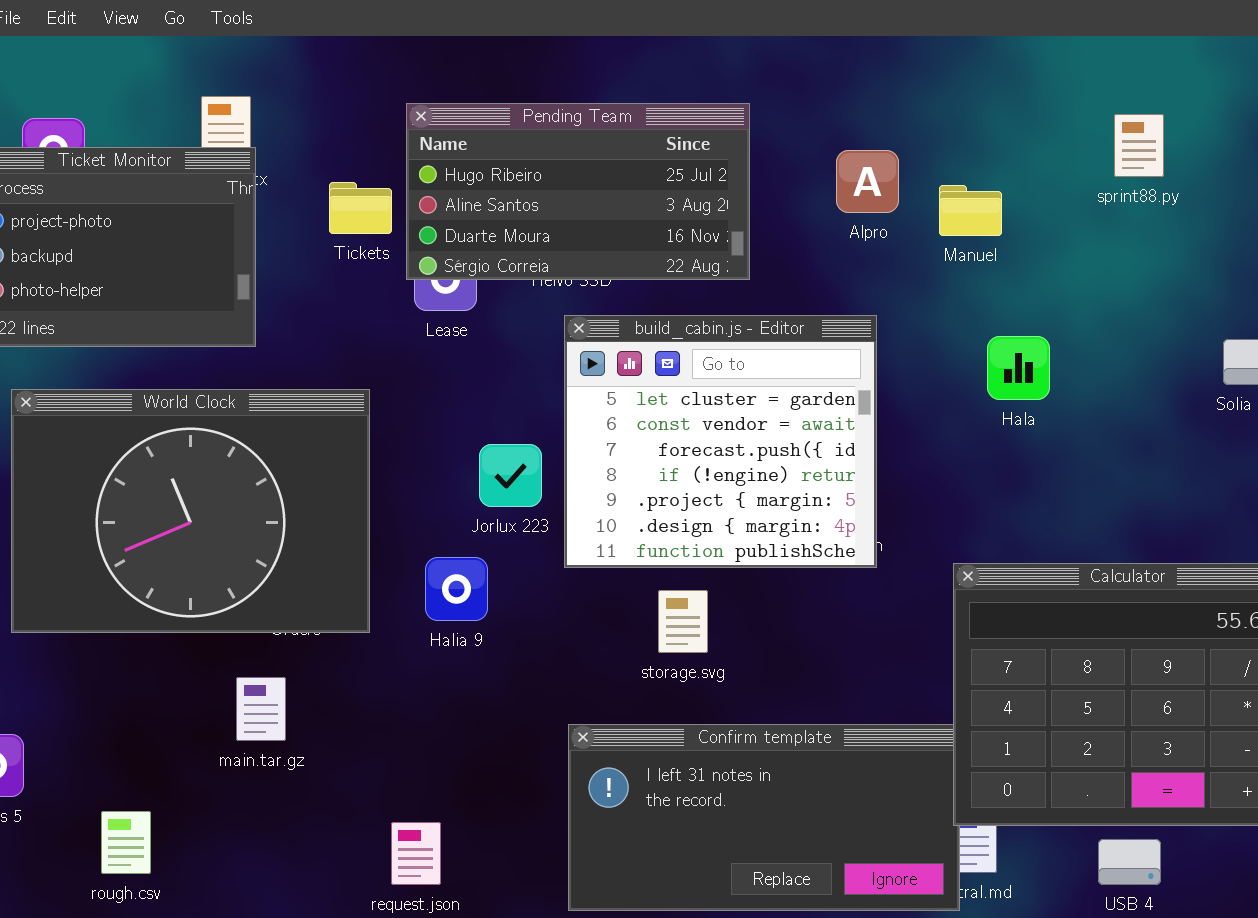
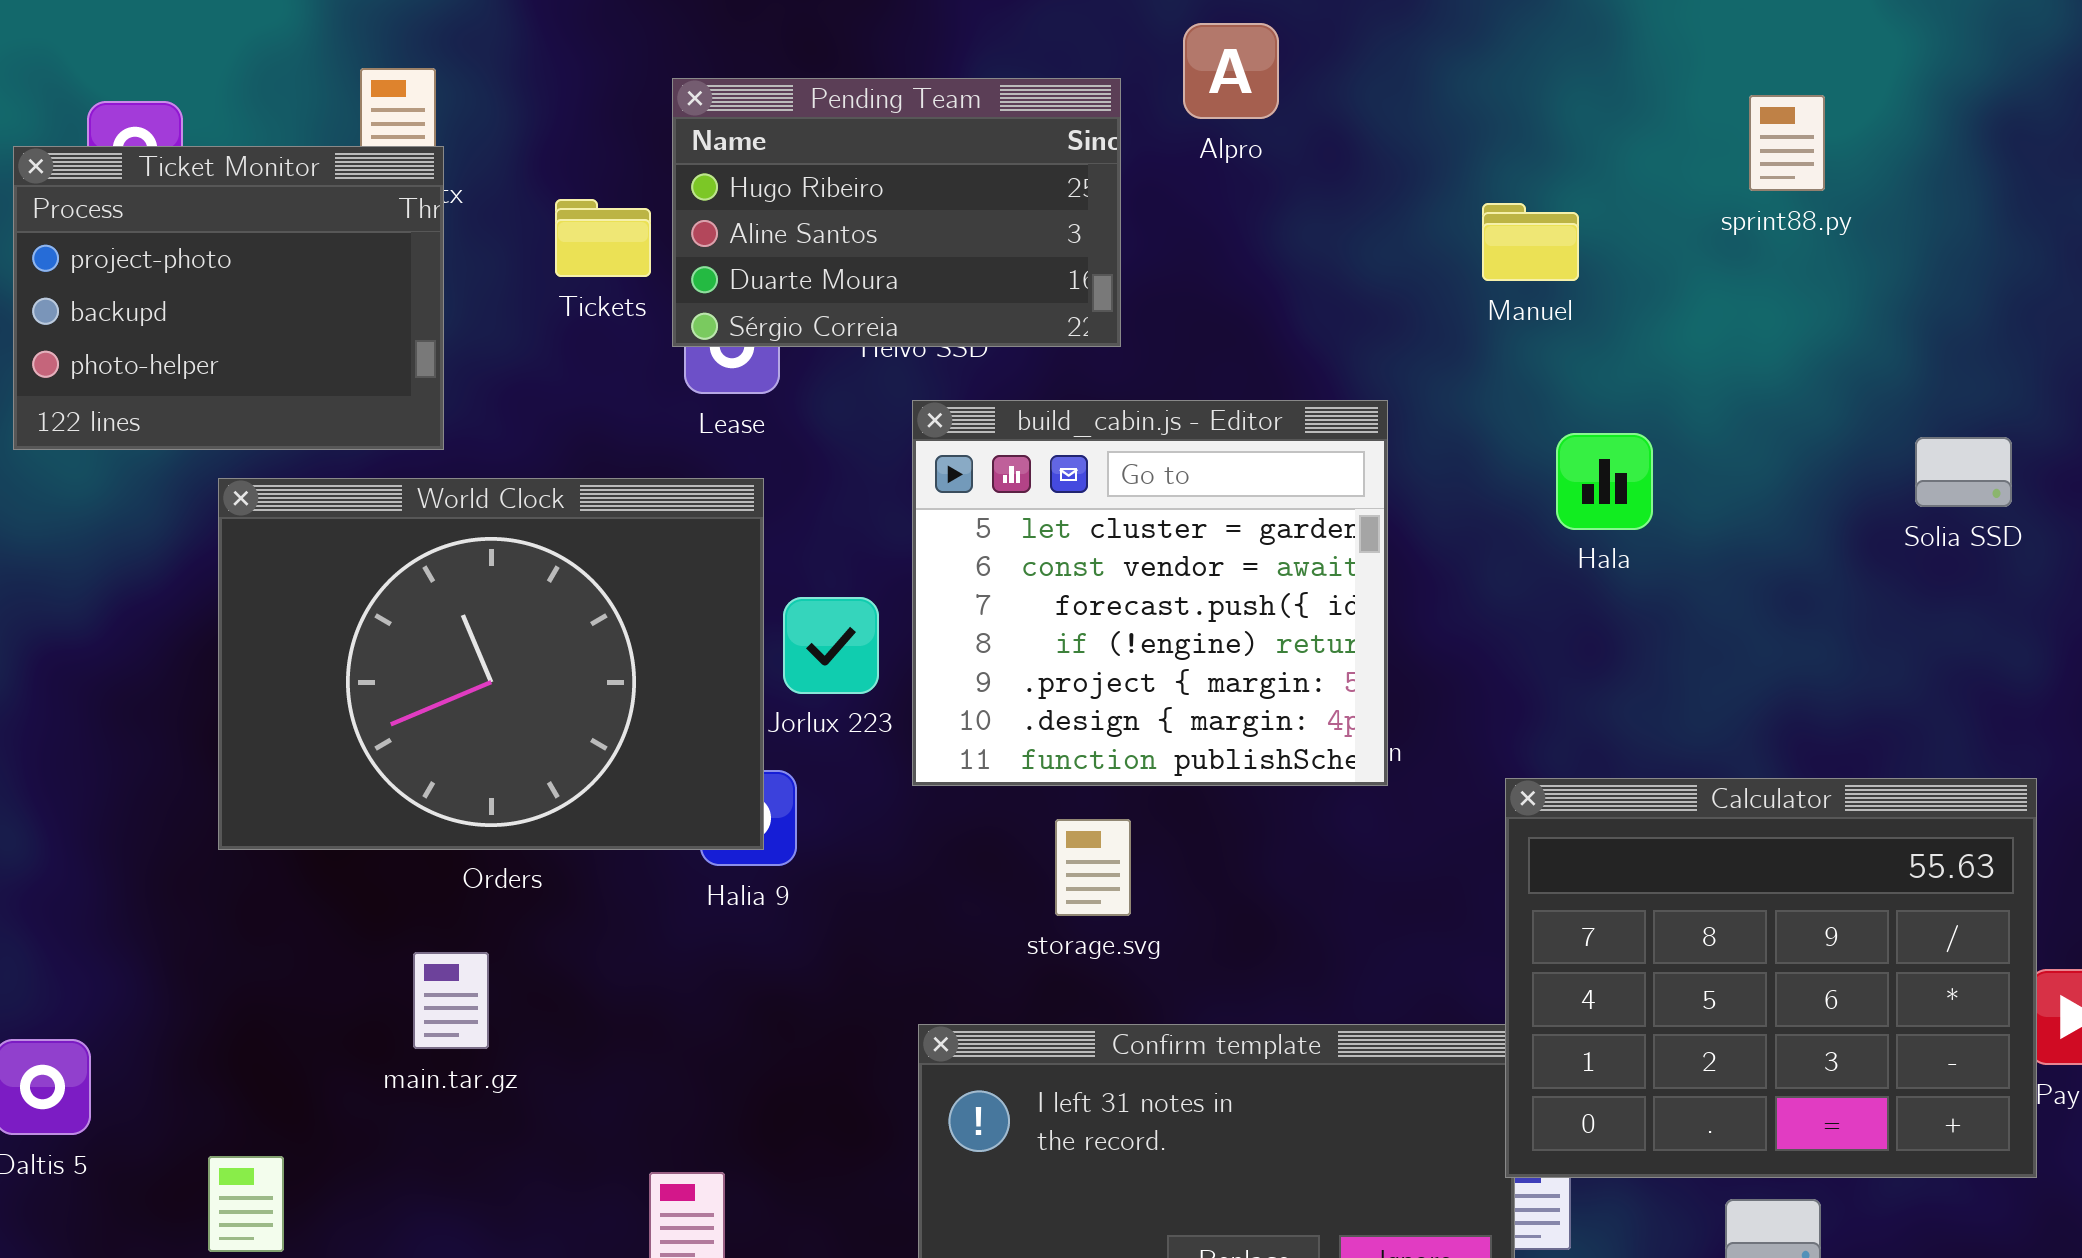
Pending Team: [406,103,750,280] -> [672,78,1121,347], resized
Alpro: [836,150,899,213] -> [1183,23,1279,119], moved
World Clock: [11,389,370,633] -> [218,478,764,850], moved

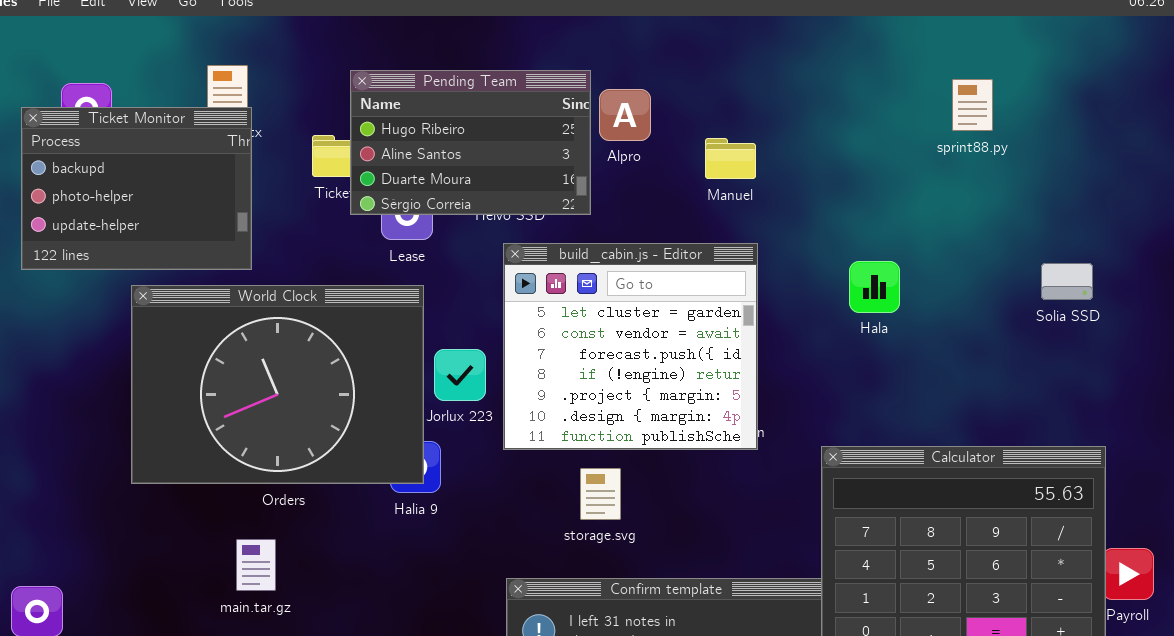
Alpro: [1183,23,1279,119] -> [599,89,651,141], moved
Pending Team: [672,78,1121,347] -> [350,70,591,215], moved
Ticket Monitor: [13,146,444,450] -> [21,107,252,270], scrolled down 1 row
Manuel: [1482,203,1579,281] -> [705,138,756,179], moved

